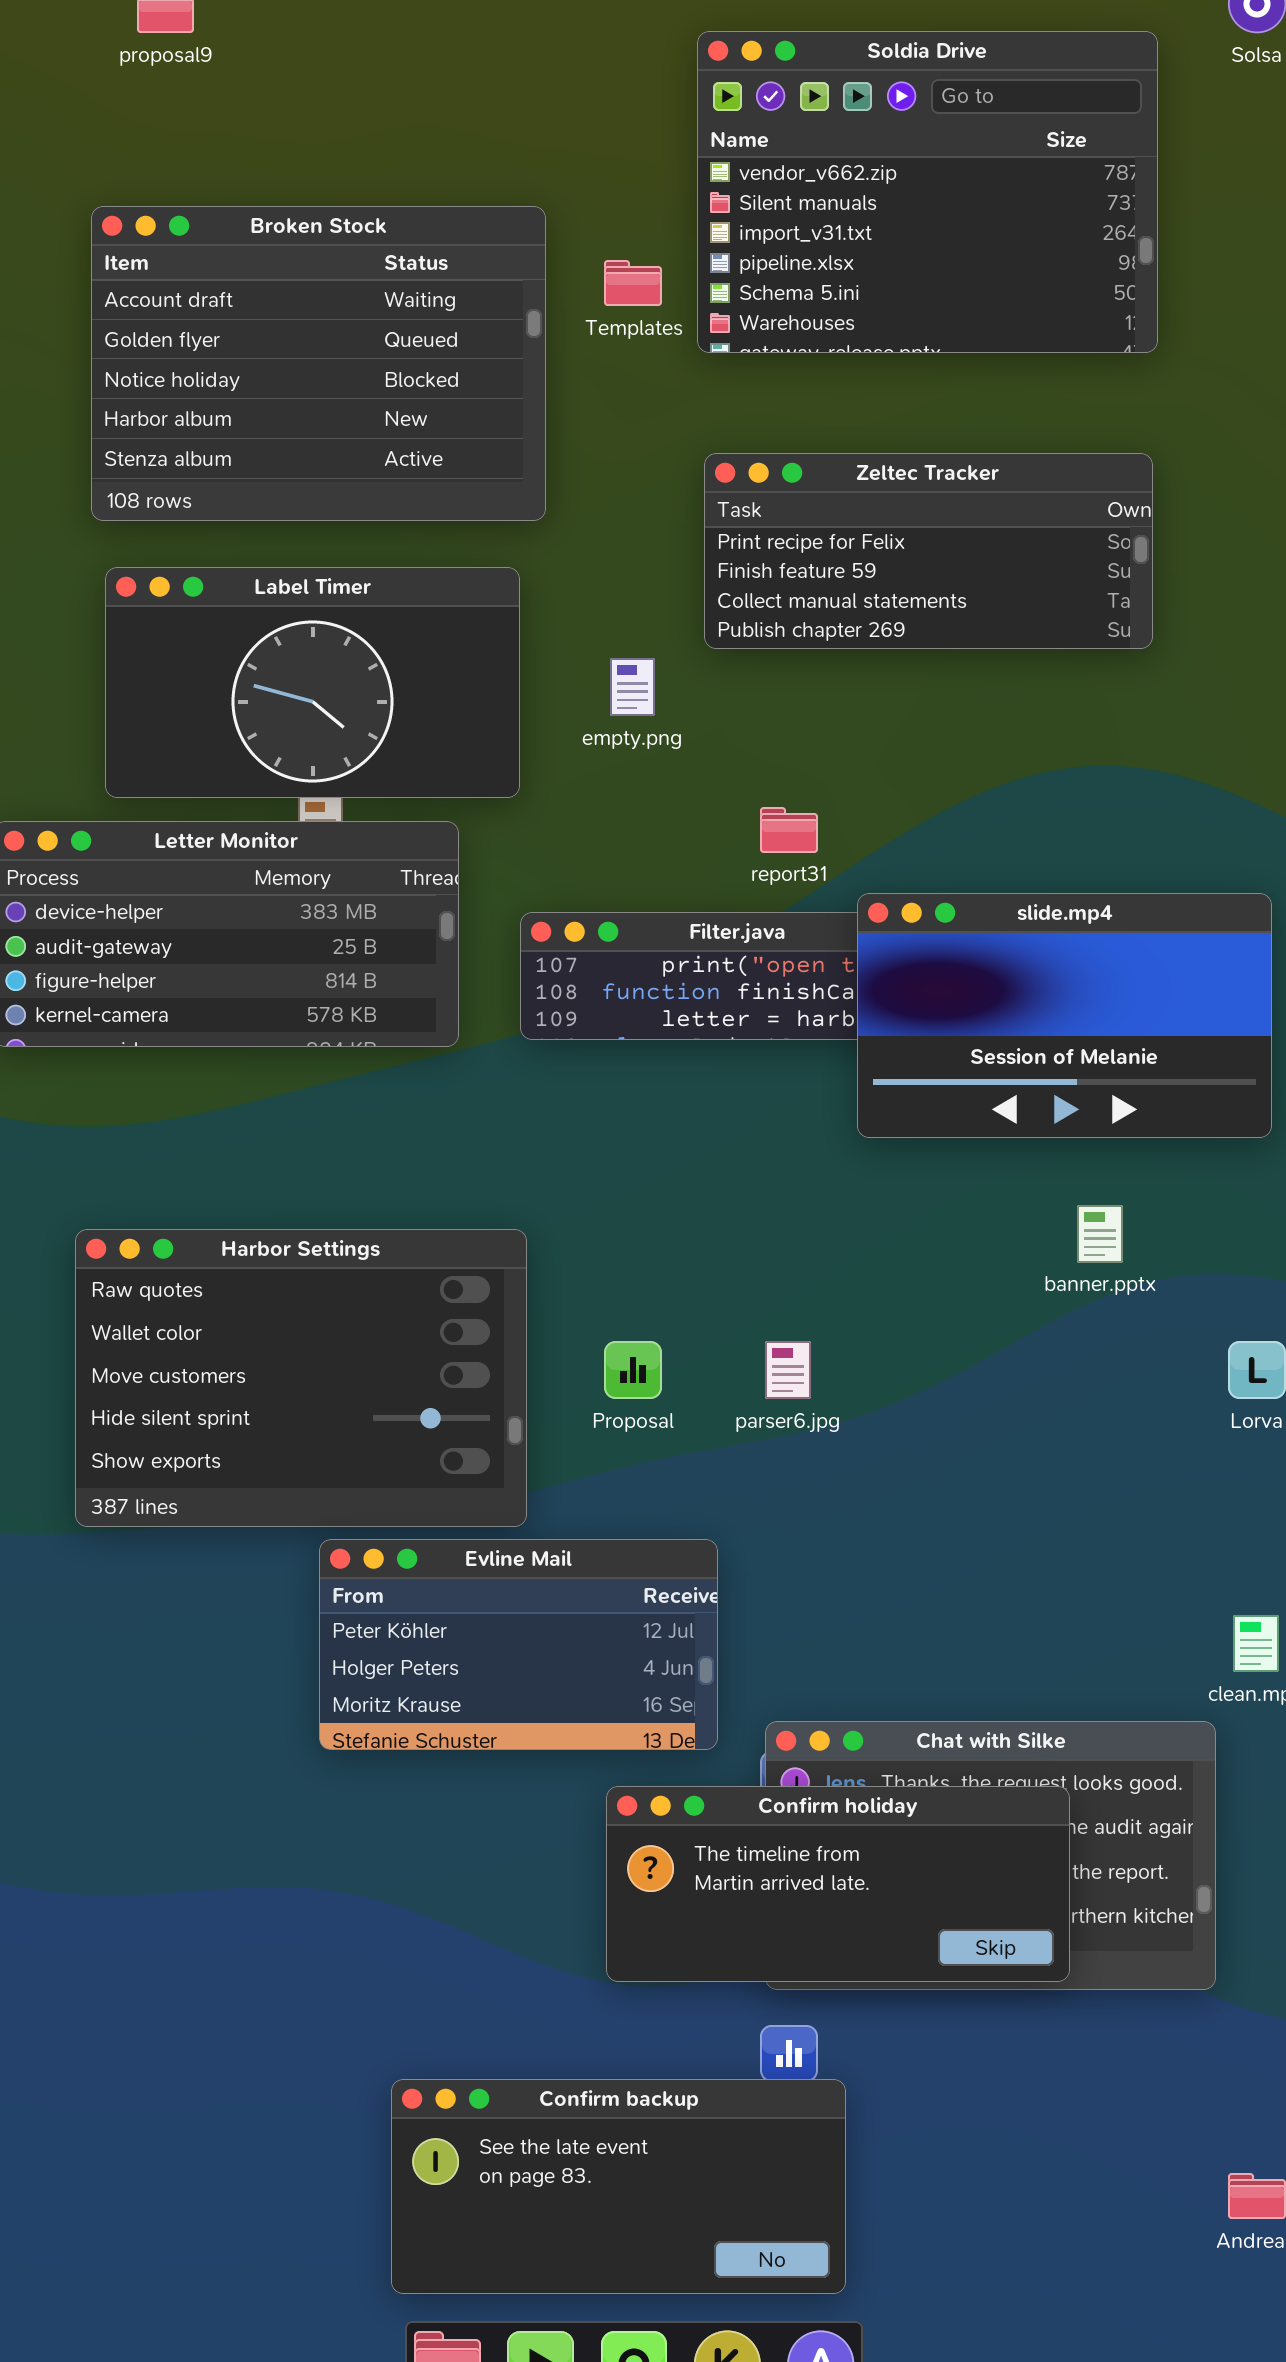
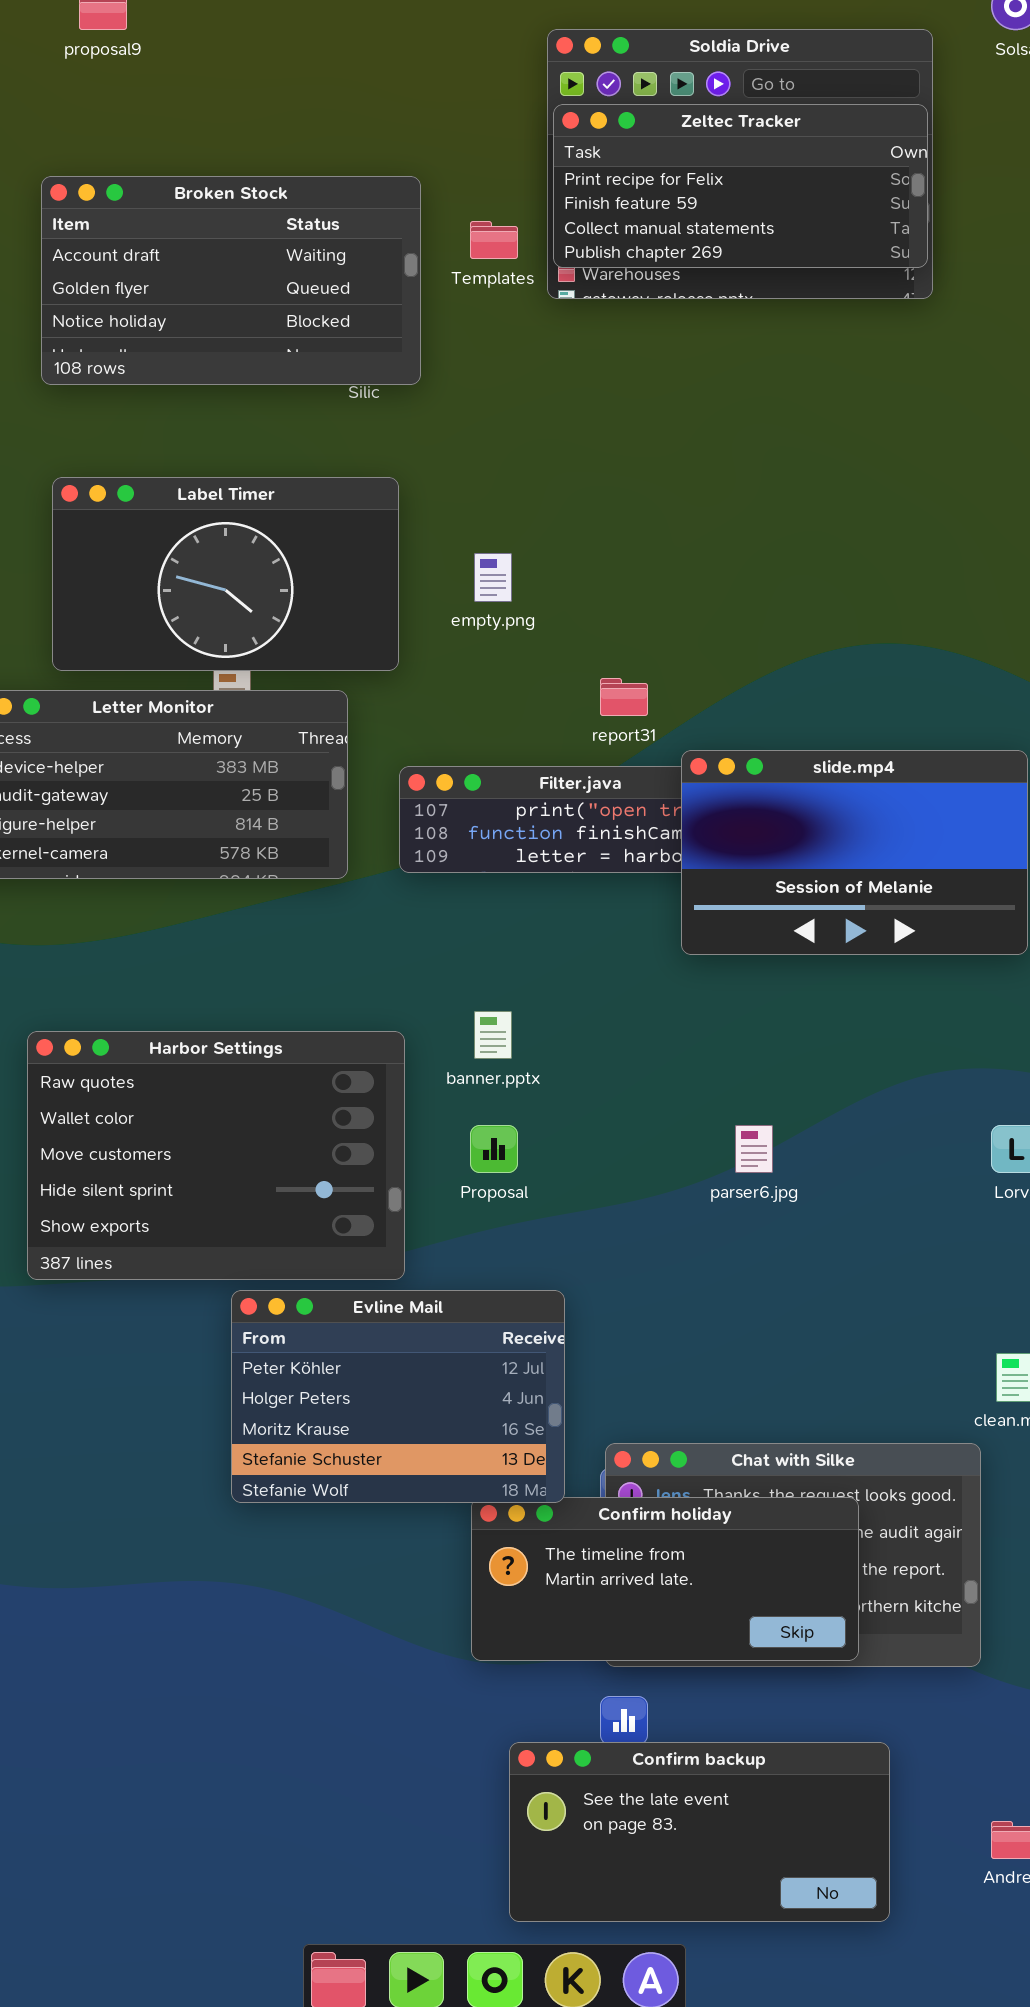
Broken Stock: [91,206,546,521] -> [41,176,421,385], resized
Zeltec Tracker: [704,453,1153,649] -> [553,104,928,268], moved
banner.pptx: [1077,1205,1123,1263] -> [474,1011,512,1059], moved
parser6.jpg: [765,1341,811,1399] -> [735,1125,773,1173], moved
Evline Mail: [319,1539,718,1750] -> [231,1290,565,1503], resized
Confirm backup: [391,2079,846,2294] -> [509,1742,890,1922], moved

